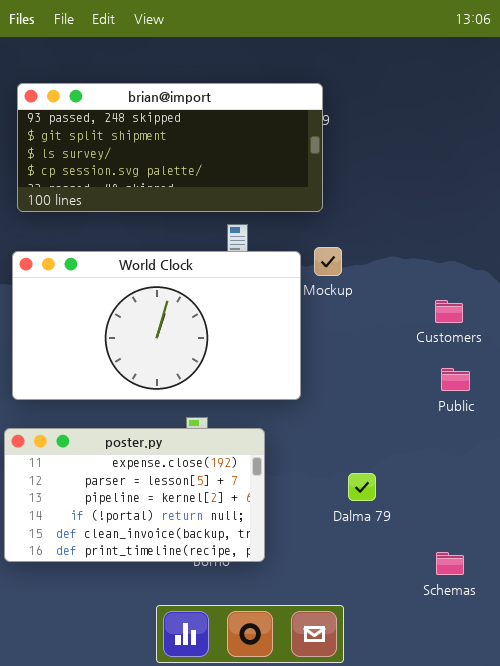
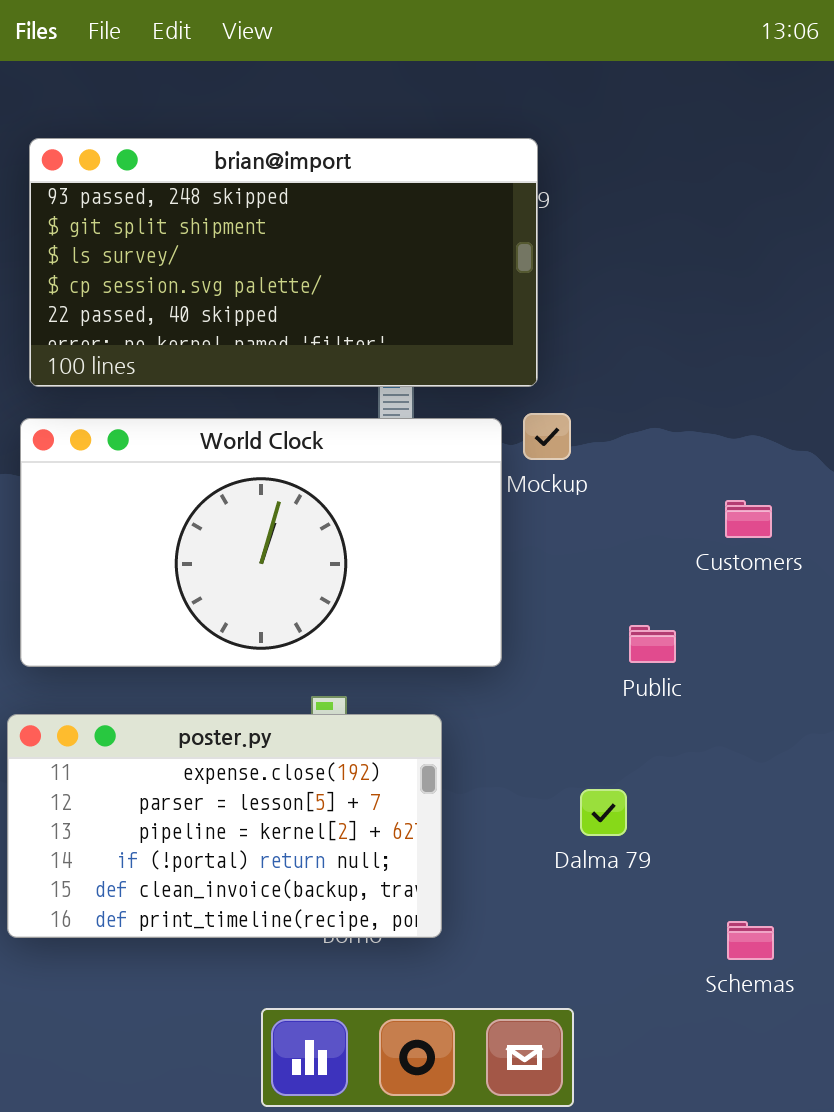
brian@import: [17,83,323,212] -> [29,138,538,387], resized
Public: [441,368,470,391] -> [629,625,676,663], moved

